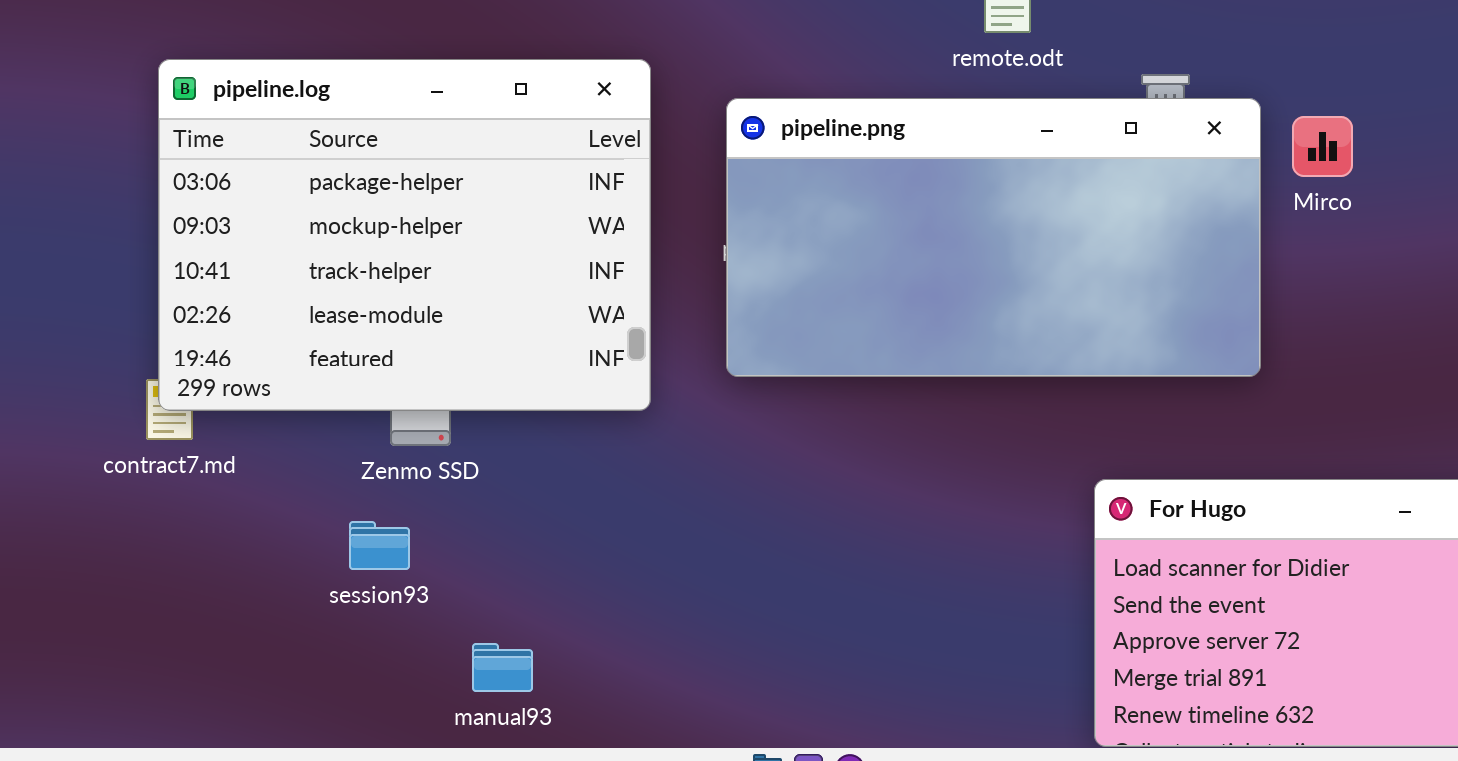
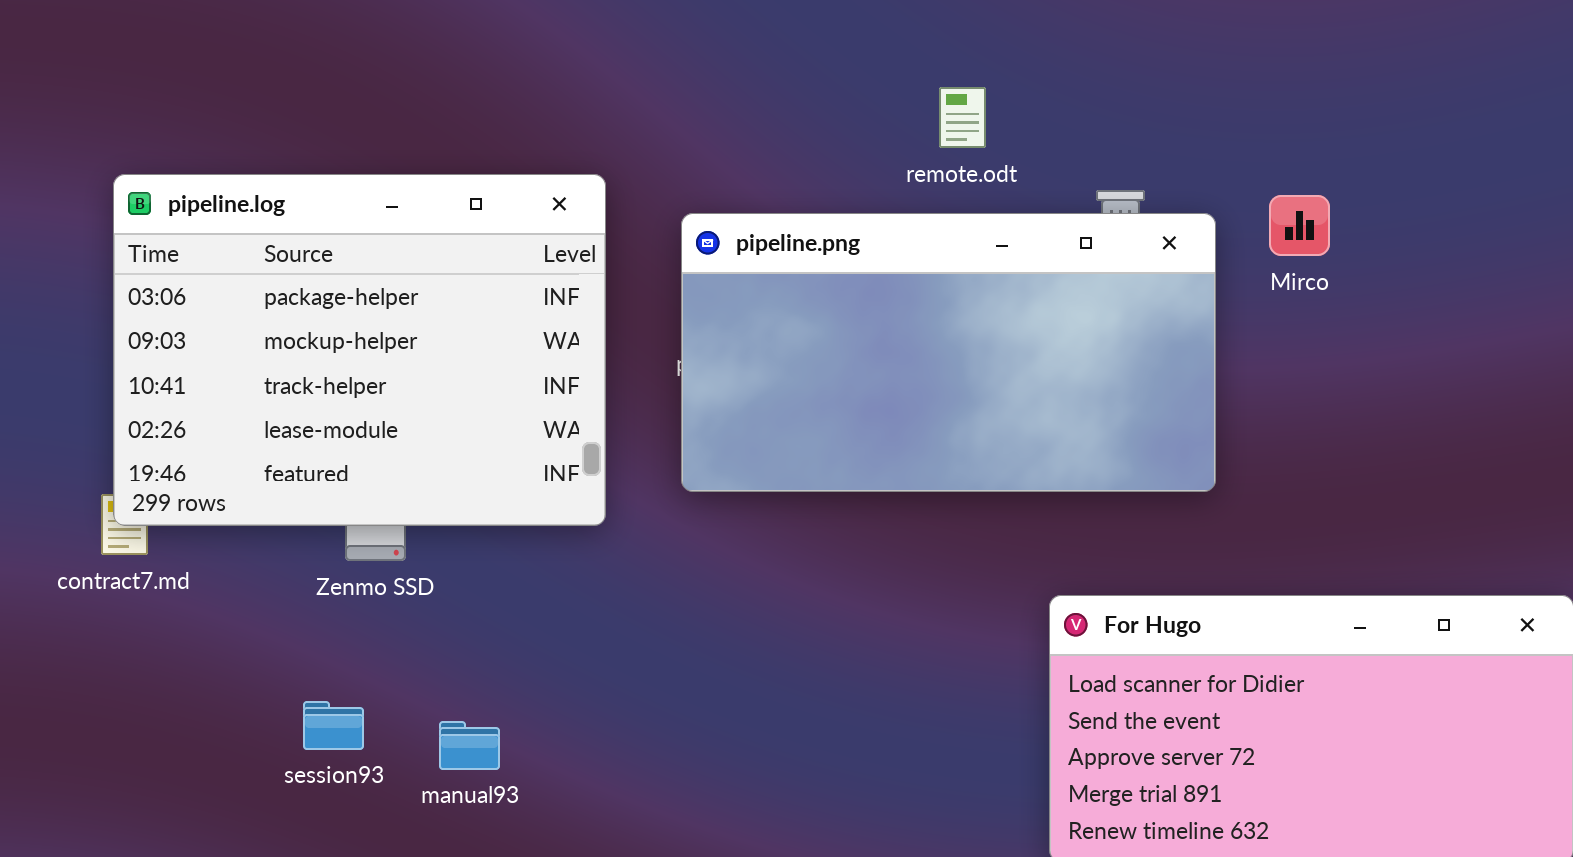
Mirco: [1292,116,1353,177] -> [1269,195,1330,256], moved
session93: [349,521,410,570] -> [303,701,364,750], moved
manual93: [472,643,533,692] -> [439,721,500,770], moved

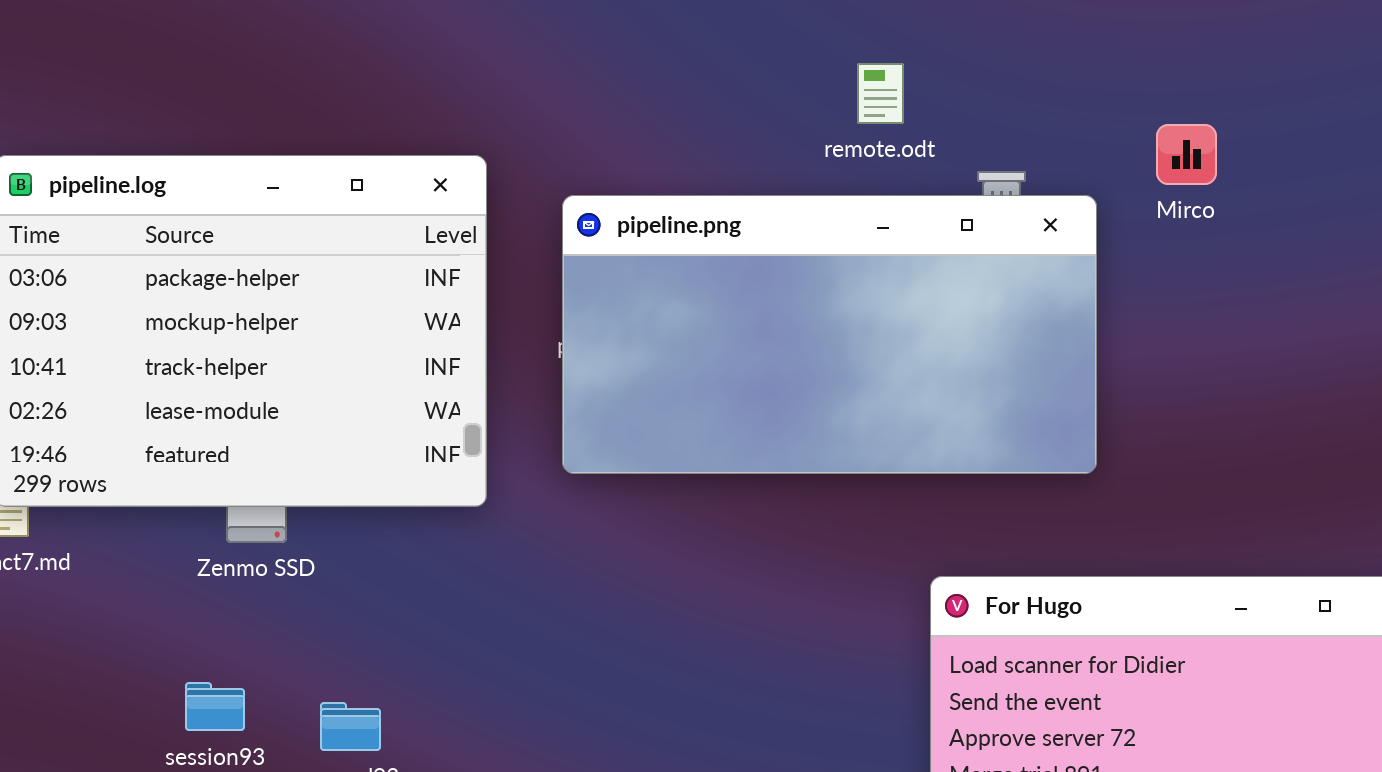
remote.odt: [939,87,986,148] -> [857,63,904,124], moved
Mirco: [1269,195,1330,256] -> [1156,124,1217,185], moved

